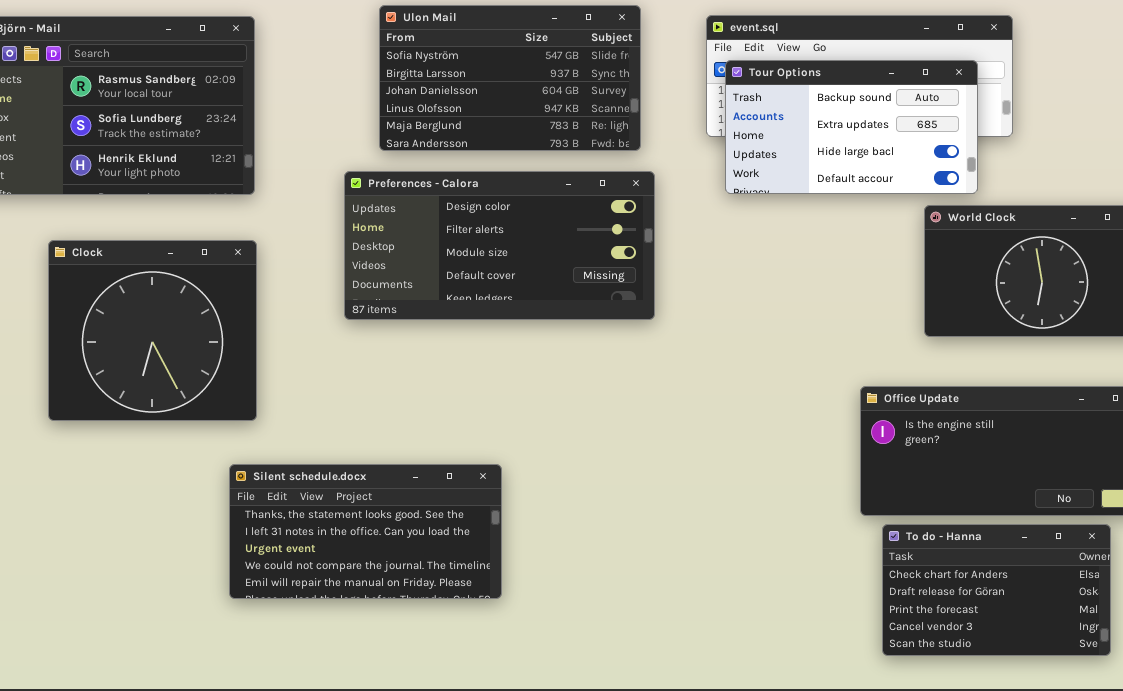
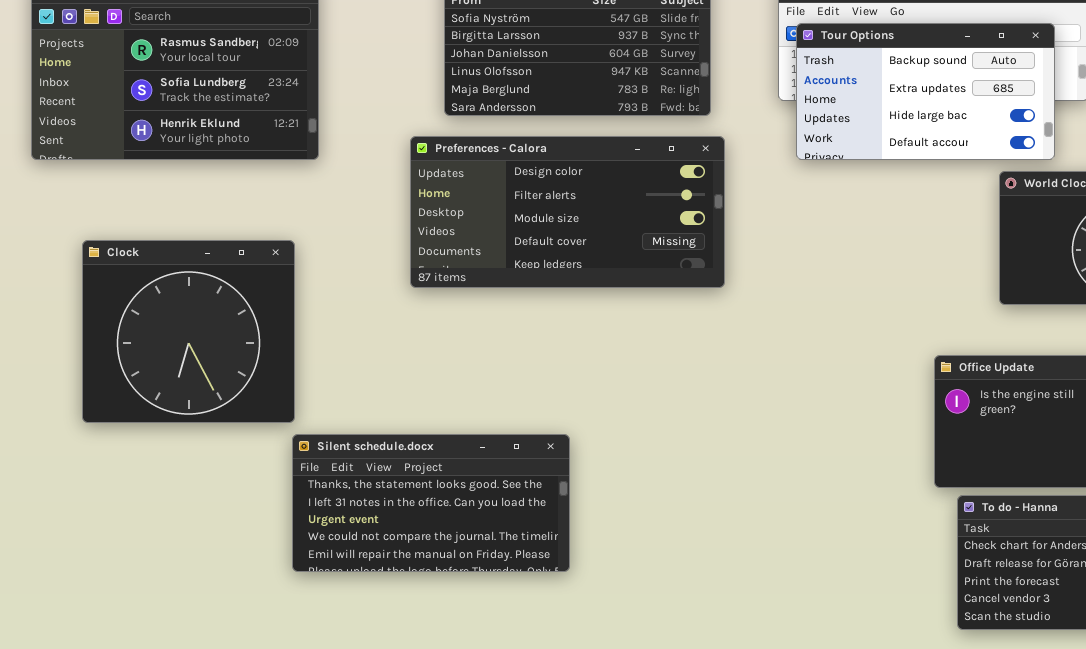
Clock: [48,240,257,421] -> [82,240,295,423], moved

